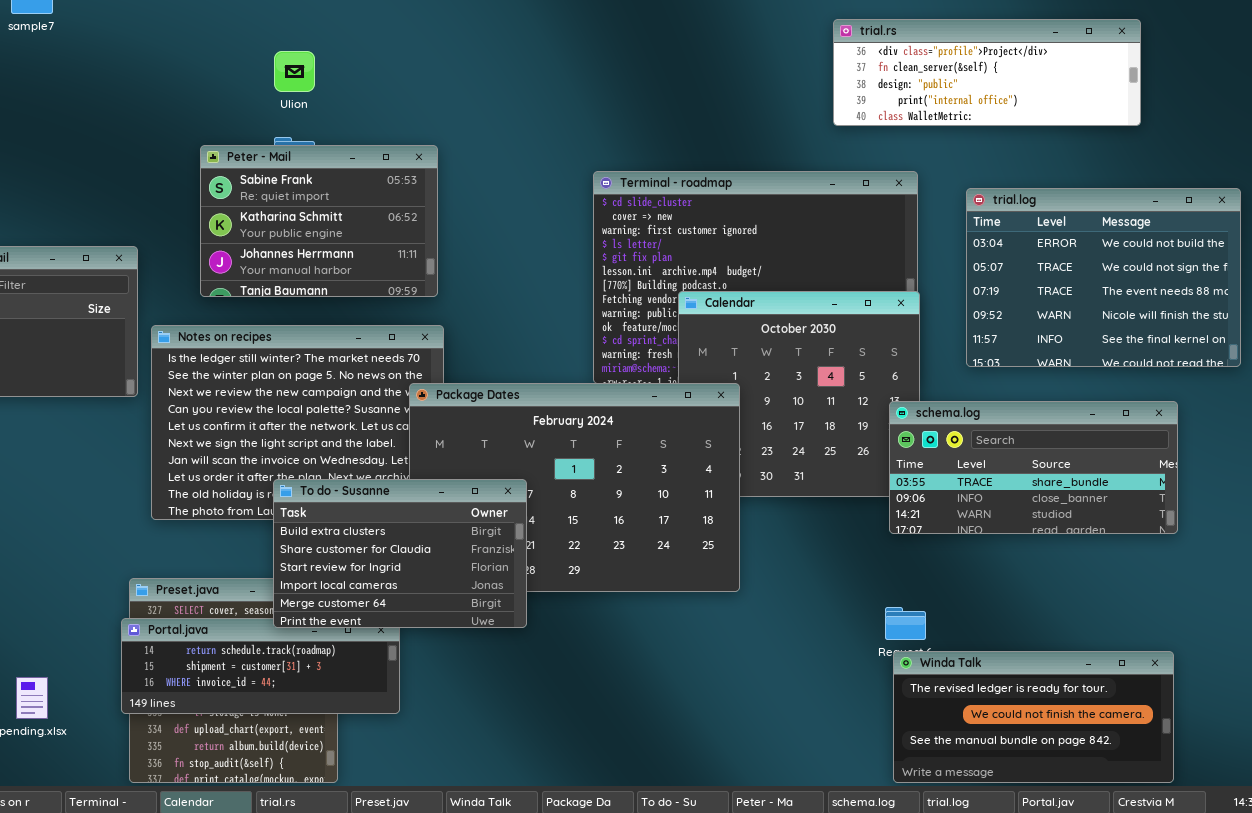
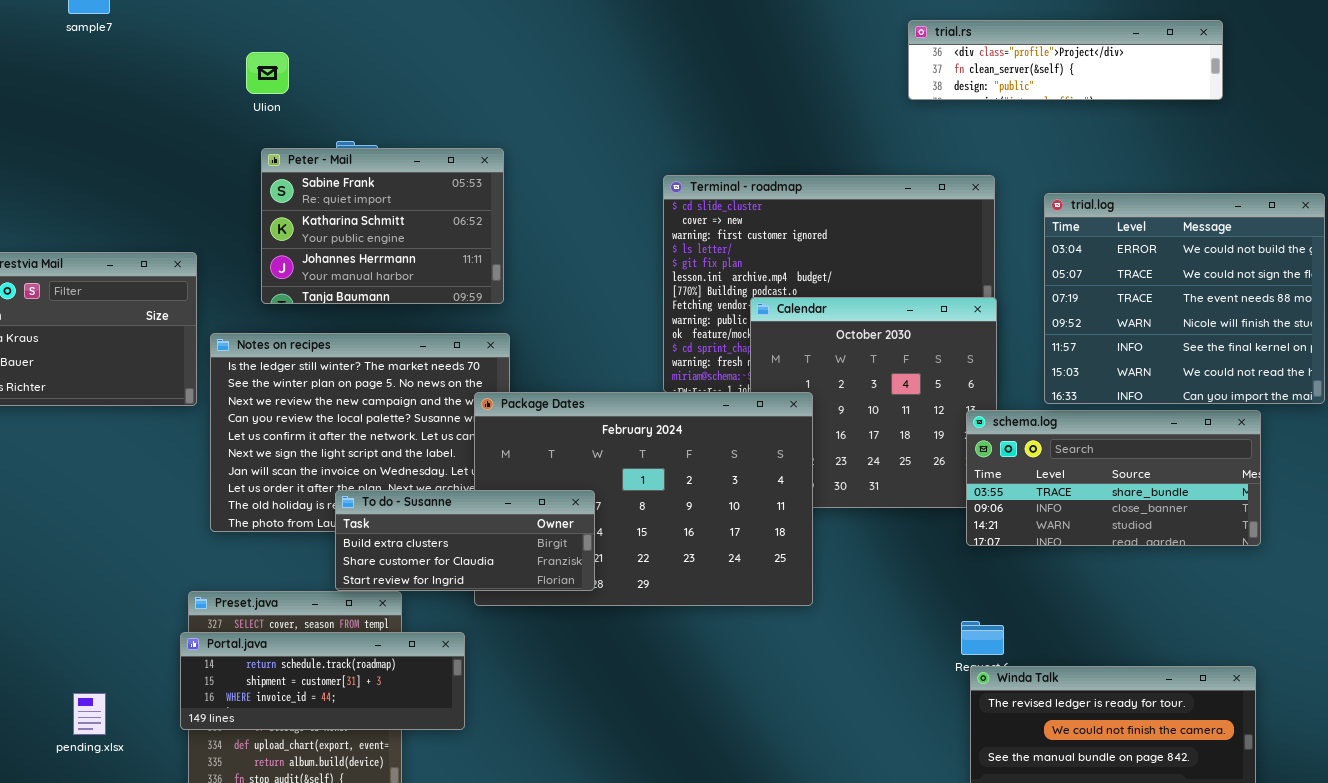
trial.rs: [833,19,1141,126] -> [908,20,1223,100], resized
Ulion: [274,51,315,92] -> [246,52,289,94], moved
trial.log: [966,188,1241,367] -> [1044,193,1325,404], resized
To do - Susanne: [273,479,527,628] -> [335,490,595,591], resized

